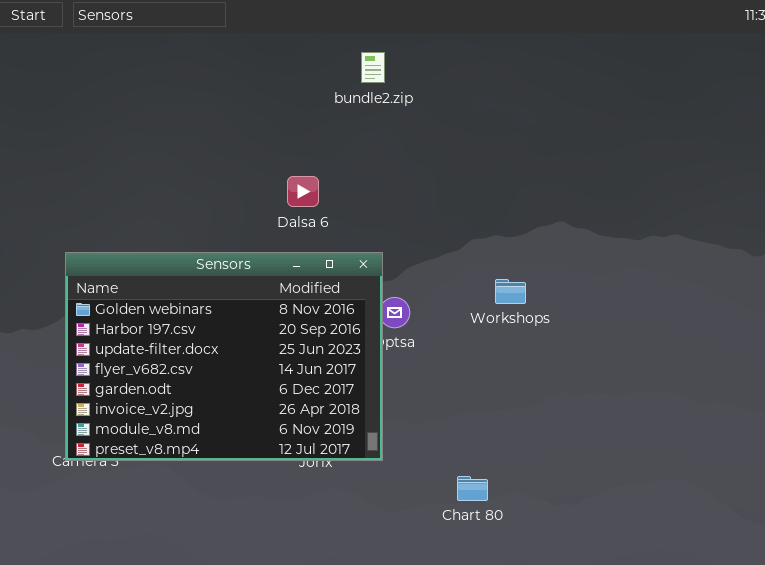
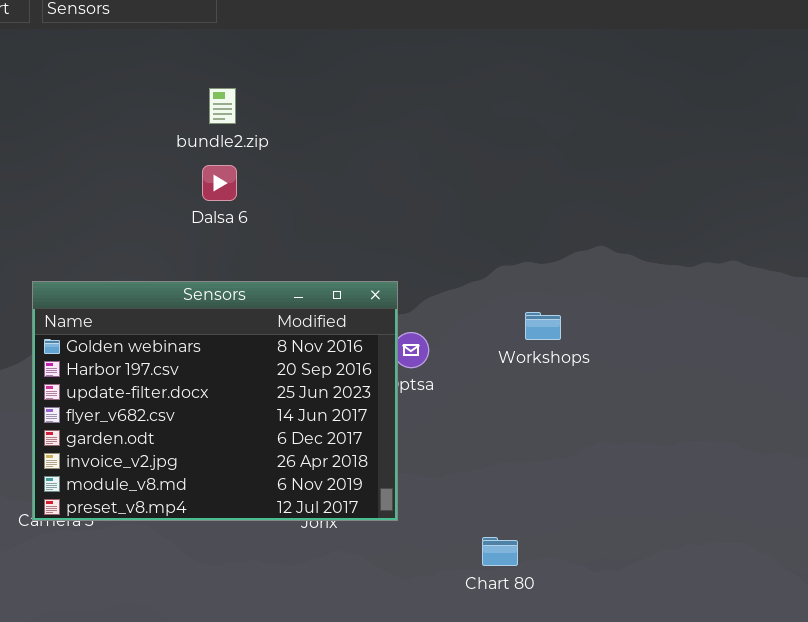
bundle2.zip: [361,52,385,83] -> [209,88,236,124], moved
Dalsa 6: [287,176,319,207] -> [202,165,237,201], moved

